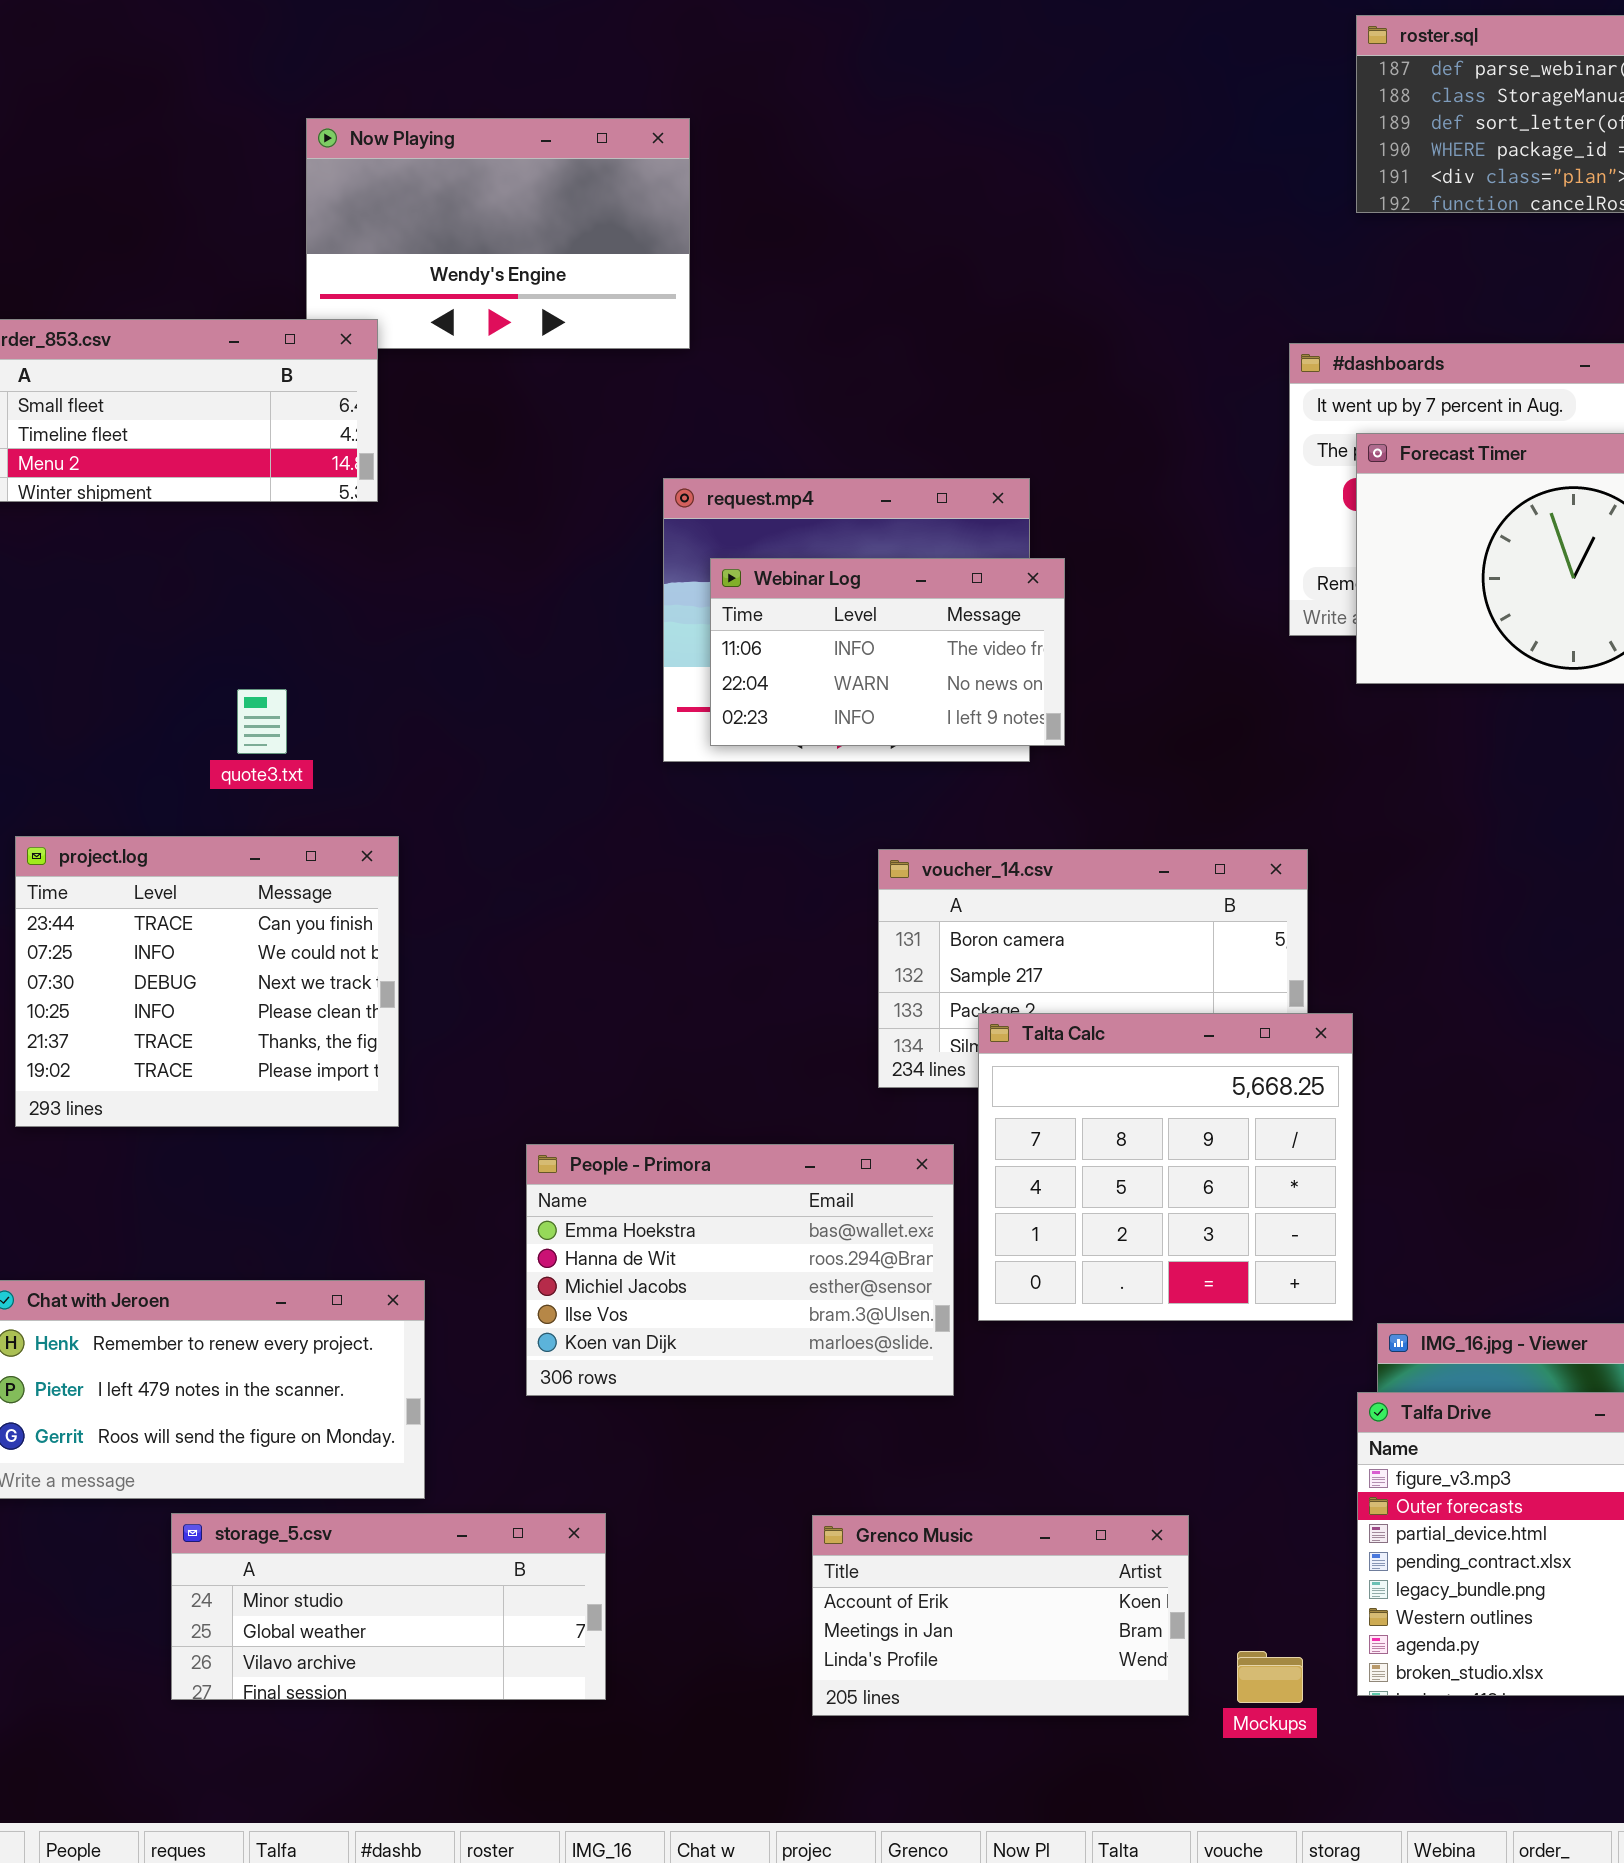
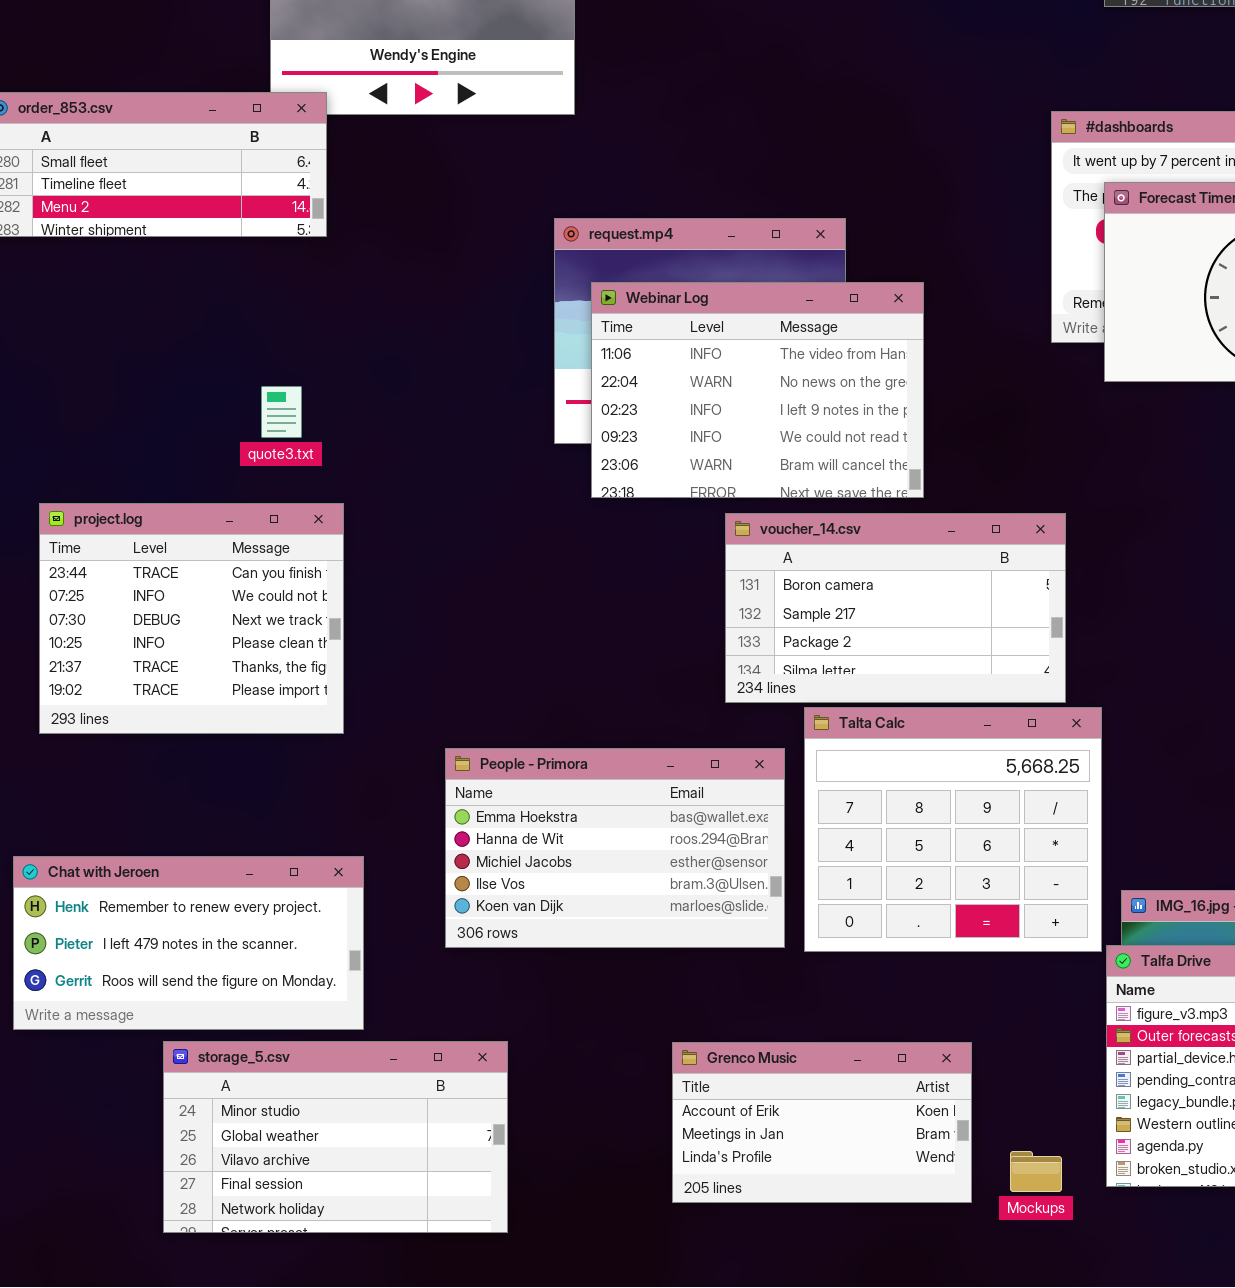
Webinar Log: [710,558,1065,746] -> [591,282,924,498], resized
quote3.txt: [237,689,287,754] -> [261,386,302,438], moved
Talta Calc: [978,1013,1353,1321] -> [804,707,1102,952], moved
storage_5.csv: [171,1513,606,1700] -> [163,1041,508,1233], resized

